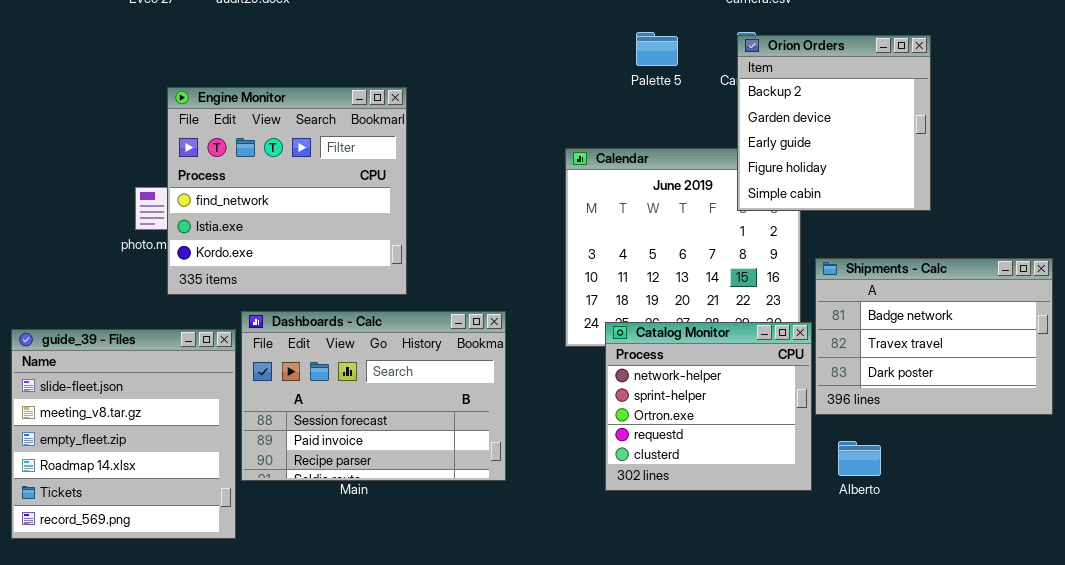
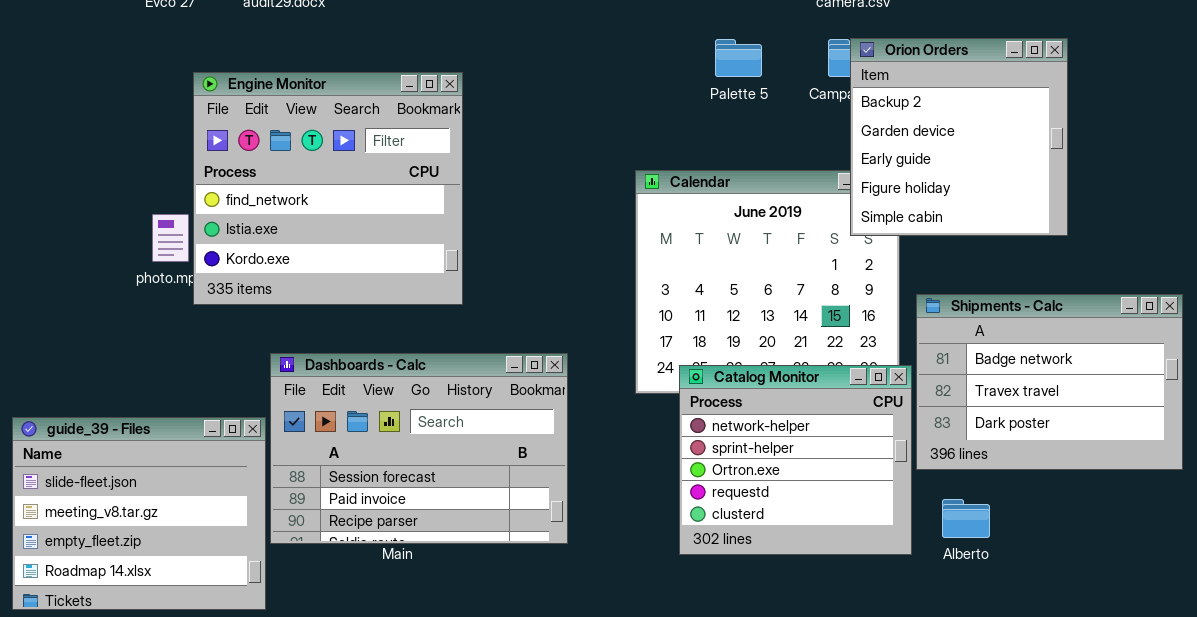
Orion Orders: [737,35,931,211] -> [850,38,1068,236], moved
Engine Monitor: [167,87,407,295] -> [193,72,463,305], moved
guide_39 - Files: [11,329,236,539] -> [12,417,266,610], resized

